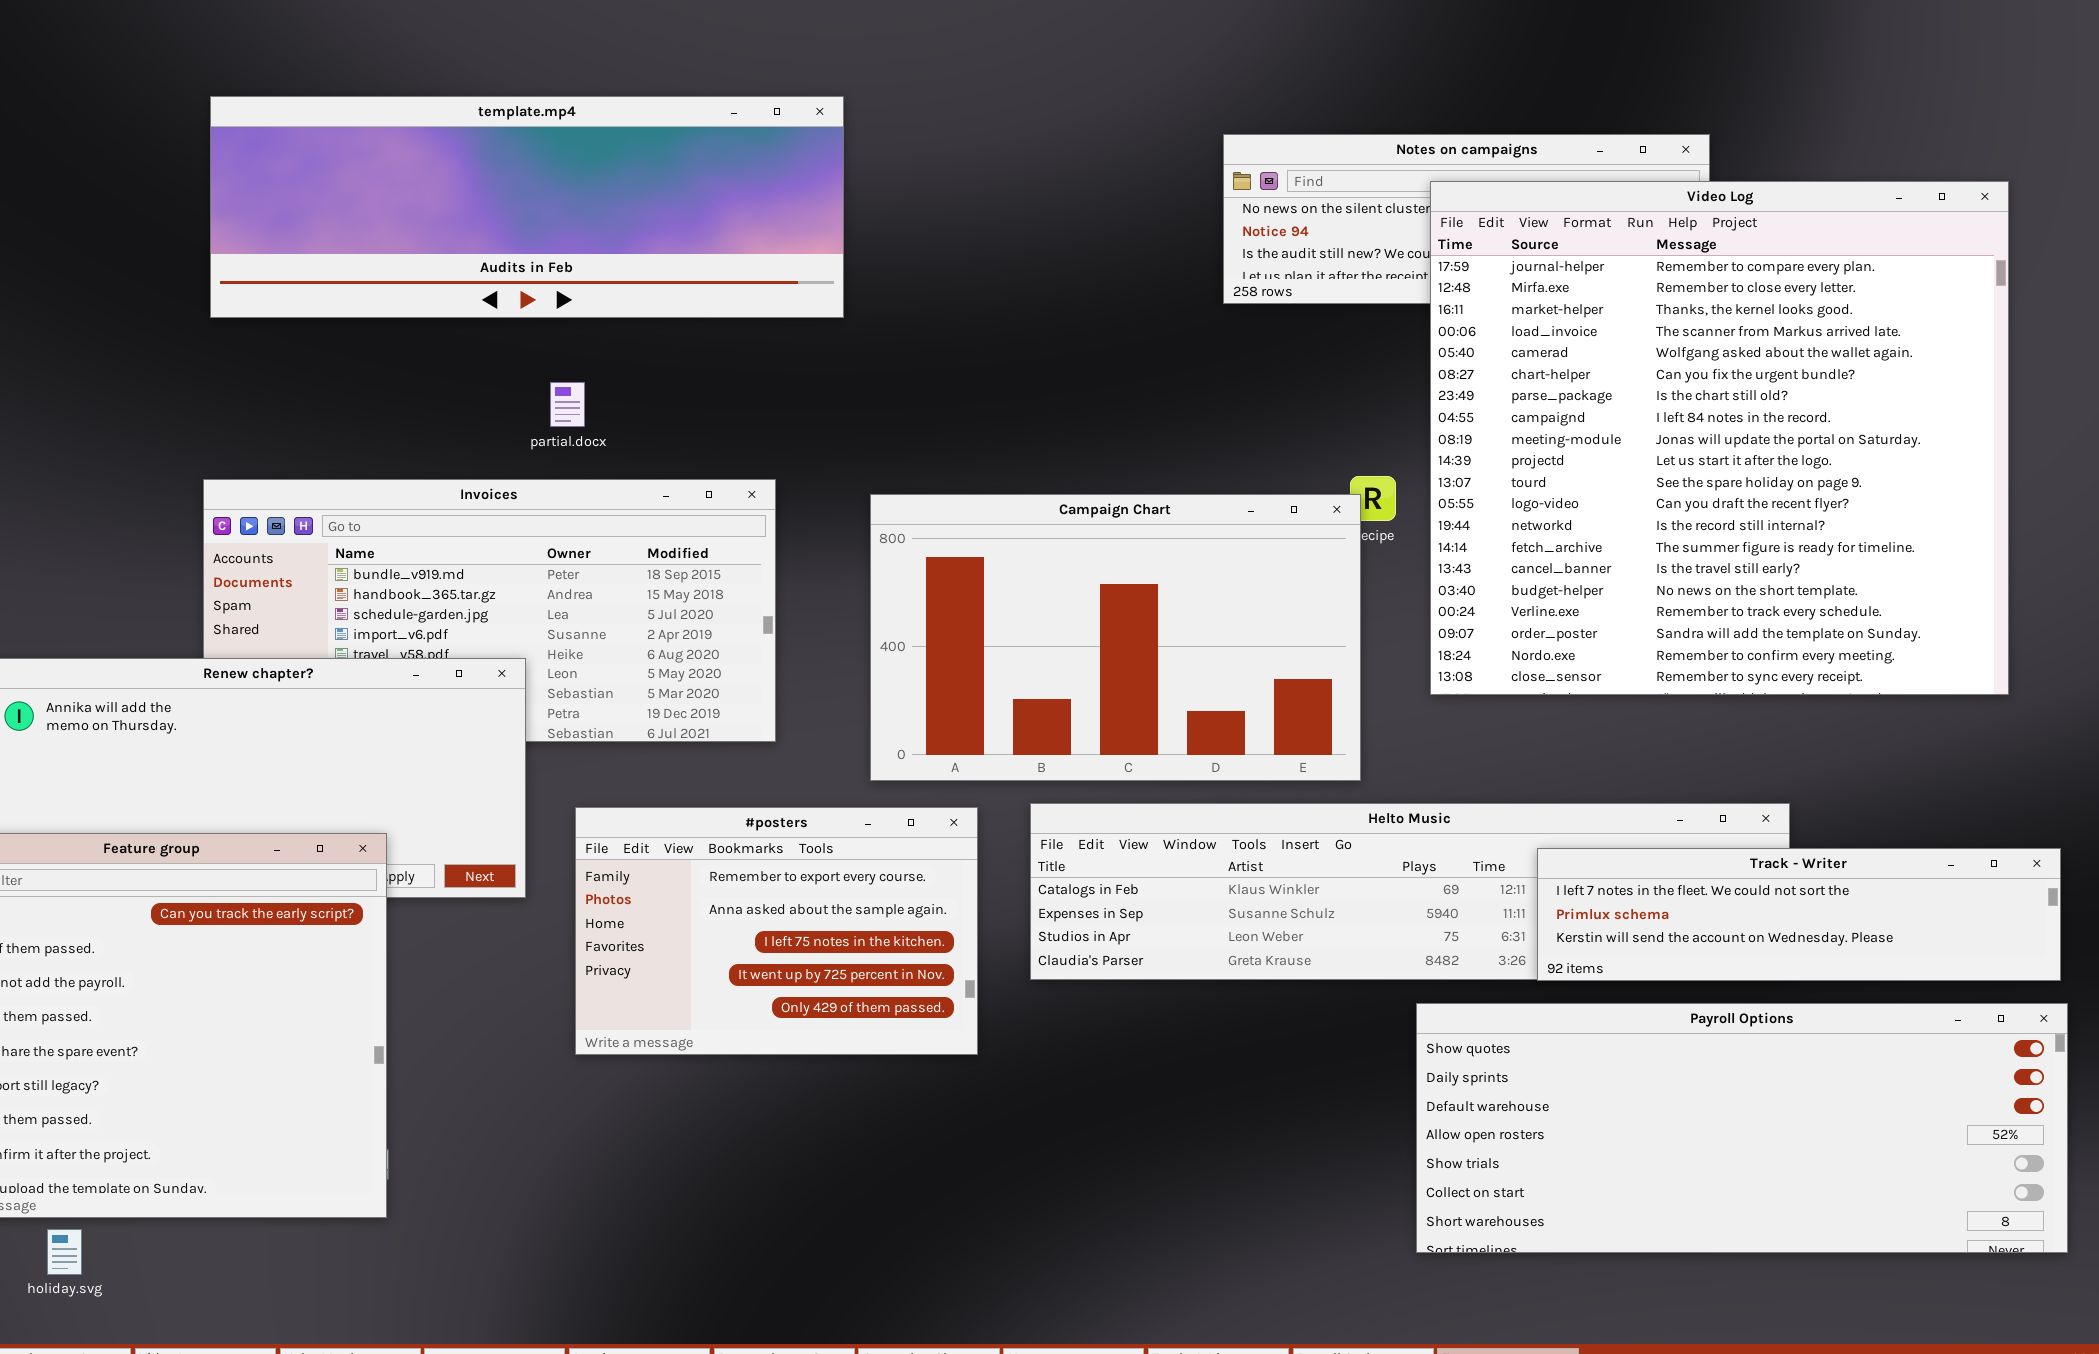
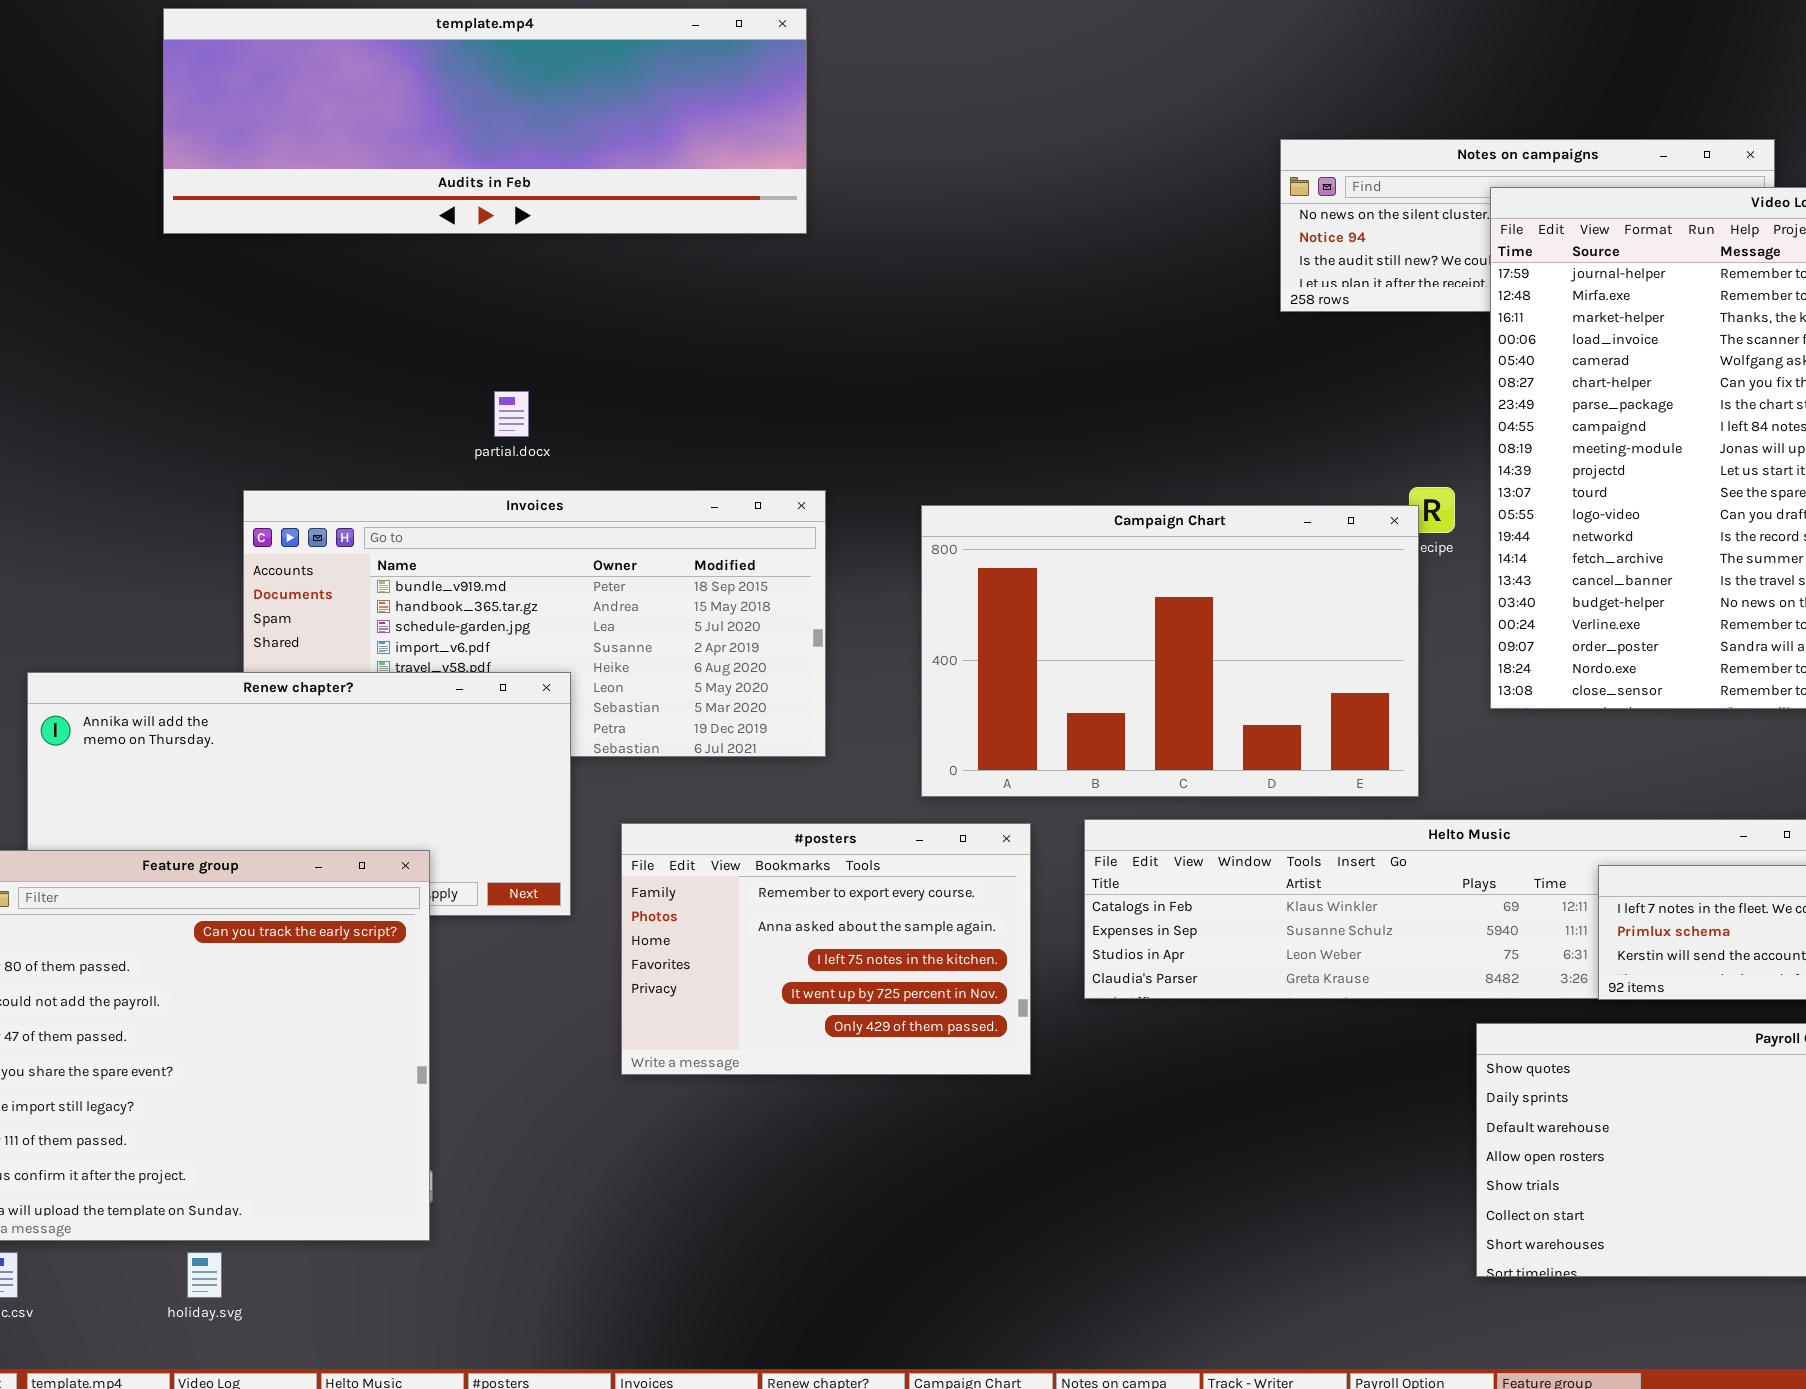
template.mp4: [210,96,844,318] -> [163,8,807,234], moved
partial.docx: [550,382,585,427] -> [494,391,529,437], moved
holiday.svg: [47,1229,82,1275] -> [187,1252,222,1298], moved

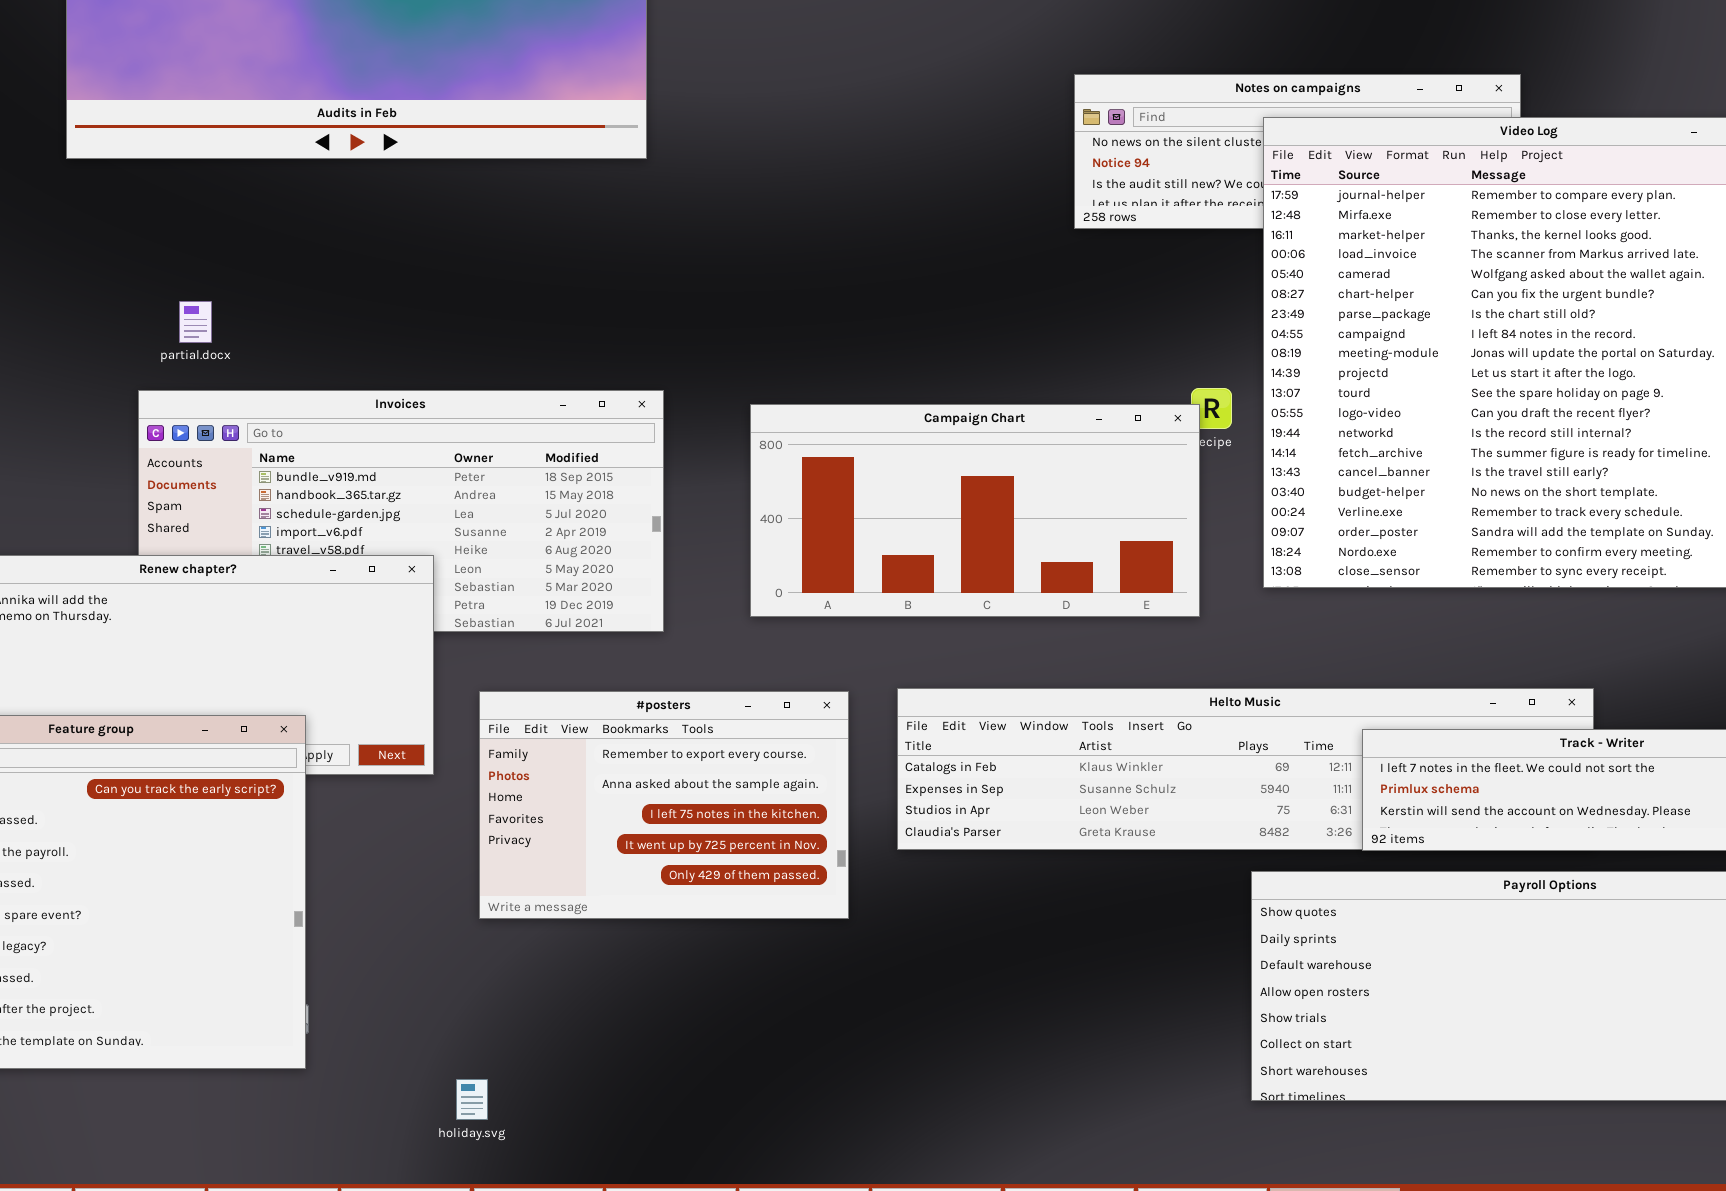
partial.docx: [494,391,529,437] -> [179,301,212,343], moved
Campaign Chart: [921,505,1419,797] -> [750,404,1200,617], resized
holiday.svg: [187,1252,222,1298] -> [456,1079,488,1120], moved

